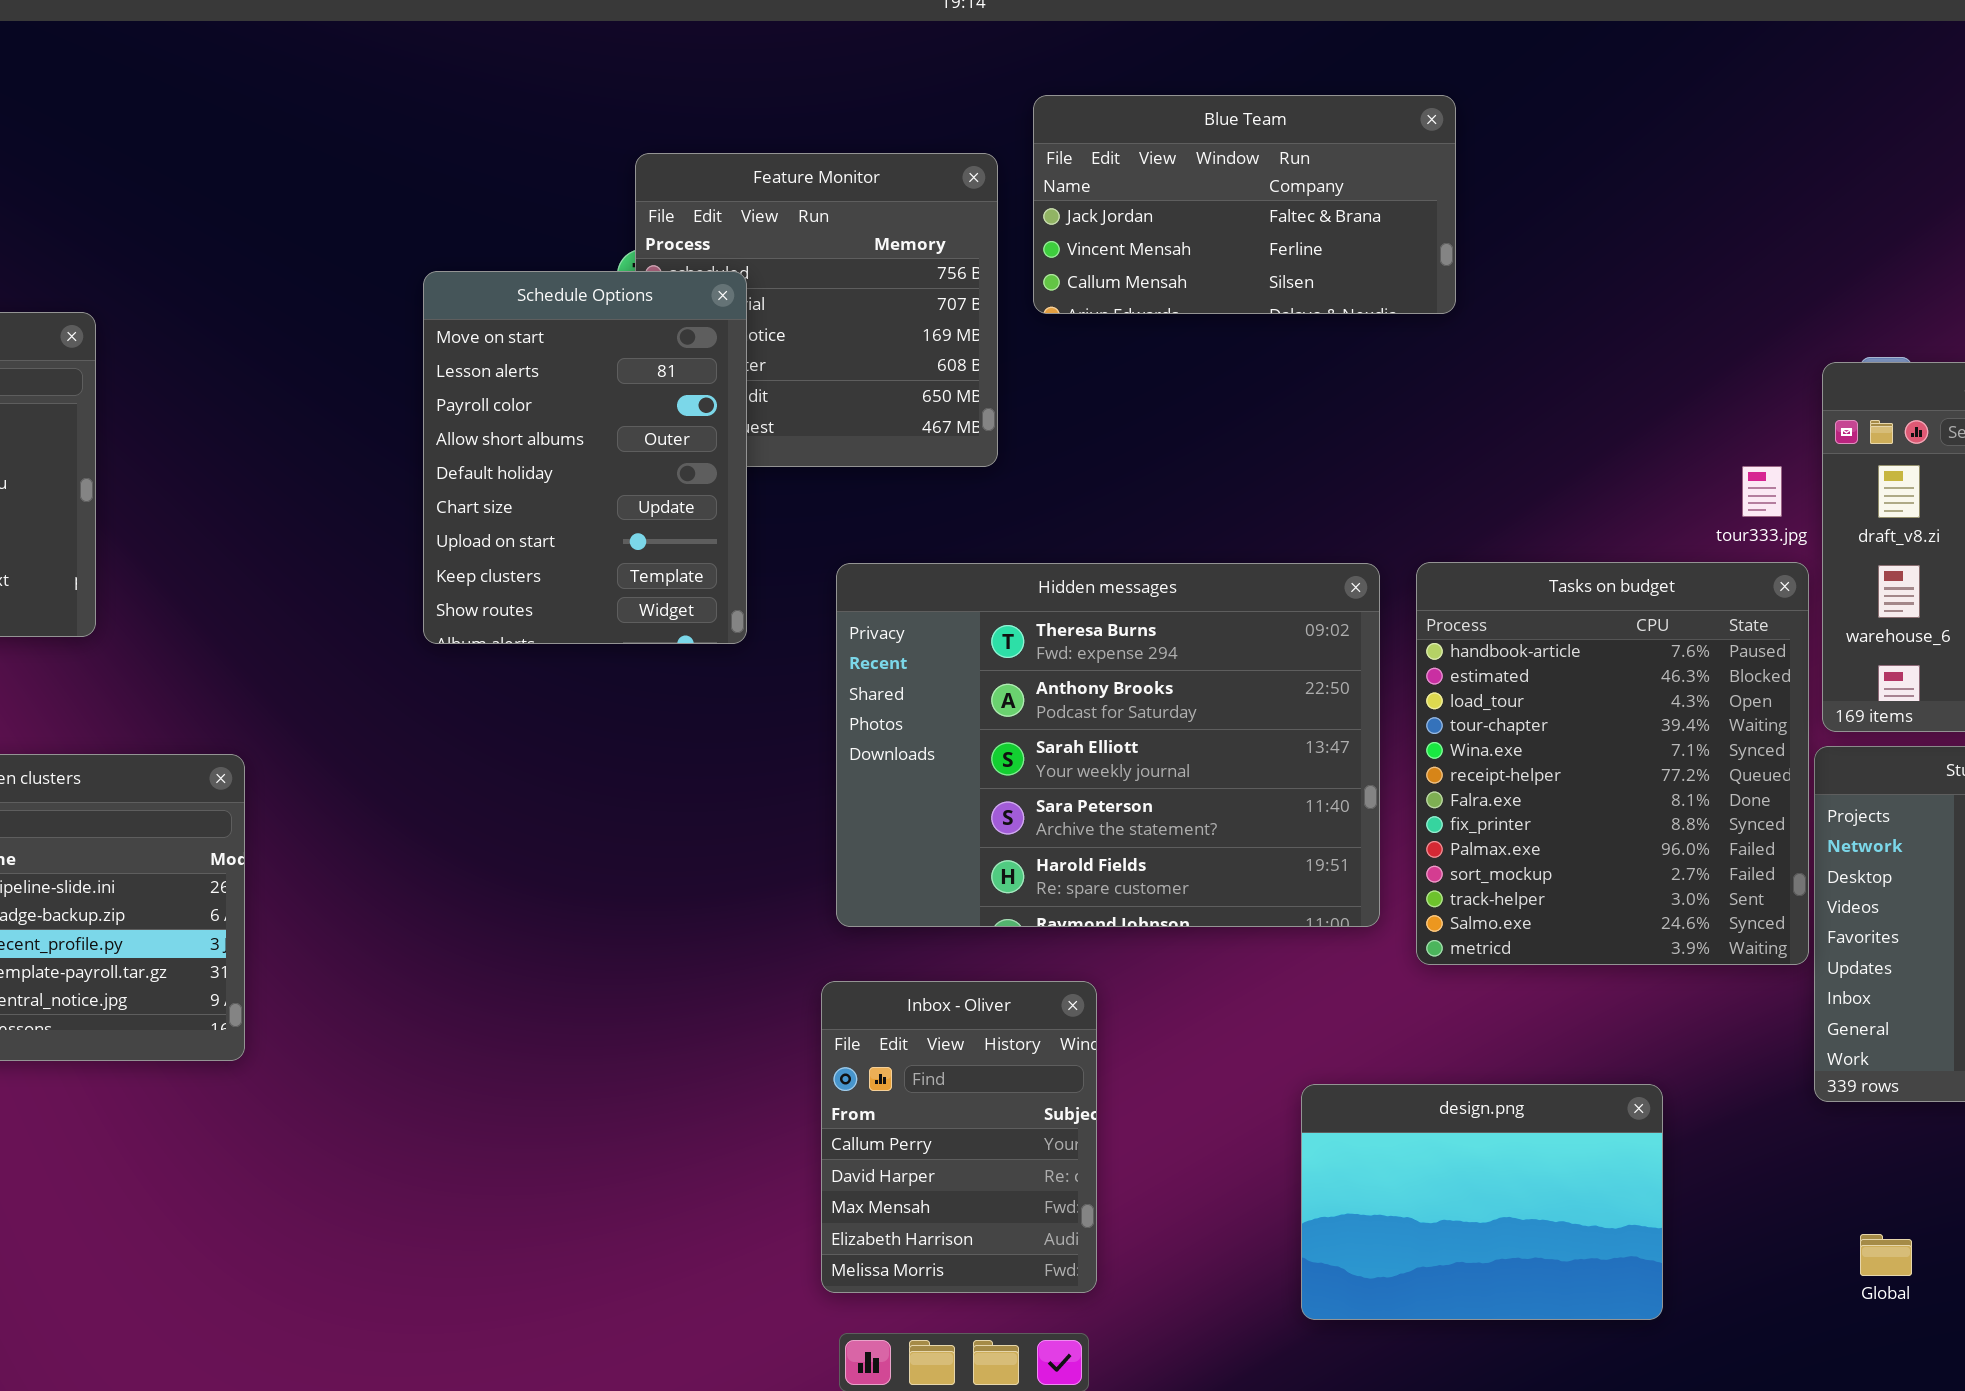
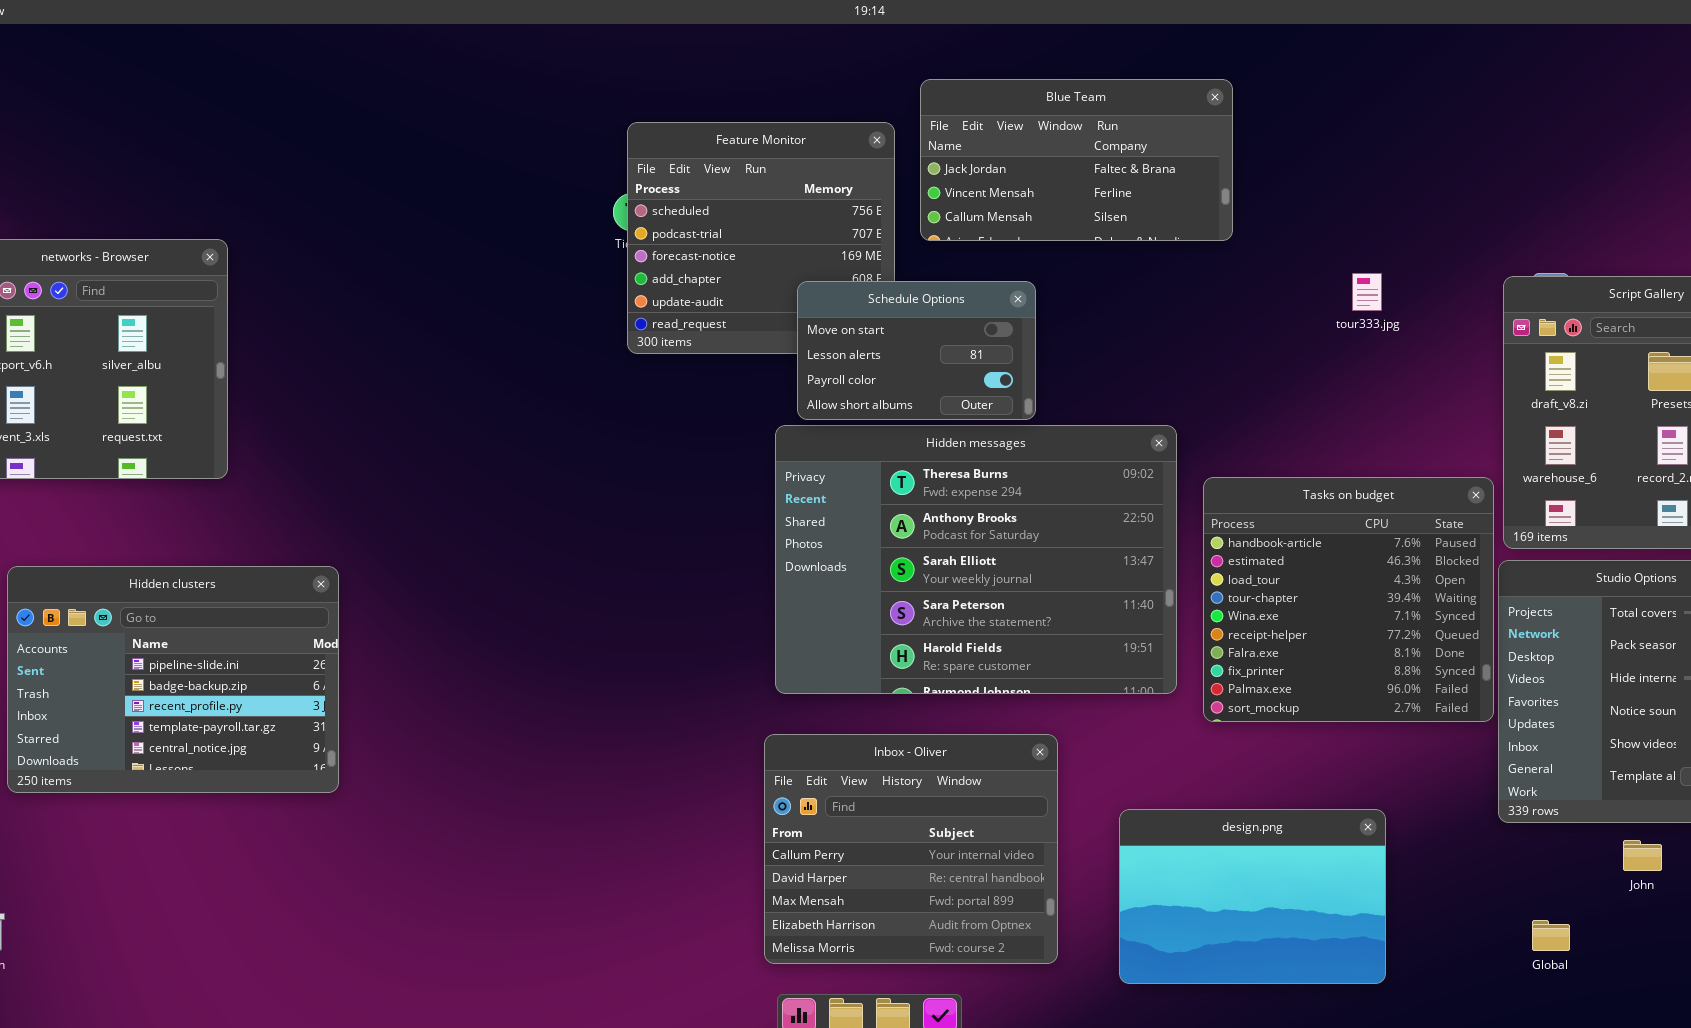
Schedule Options: [423,271,747,644] -> [797,281,1036,420], moved, resized
tour333.jpg: [1742,466,1782,517] -> [1352,273,1382,311], moved
Tasks on budget: [1416,562,1809,965] -> [1203,477,1494,722], resized
Inbox - Oliver: [821,981,1097,1293] -> [764,734,1058,964], resized

